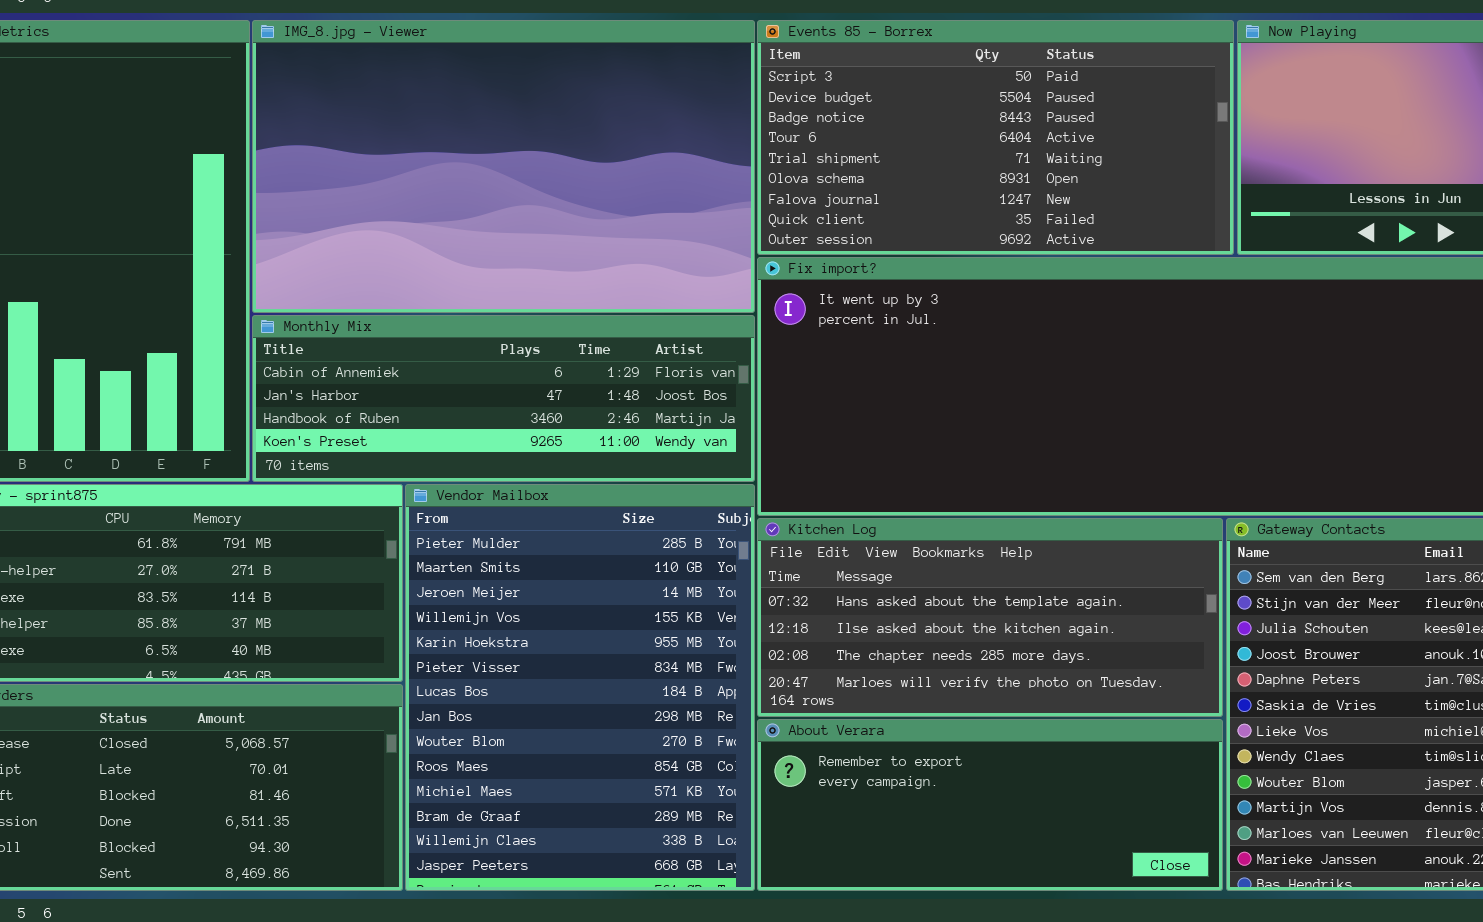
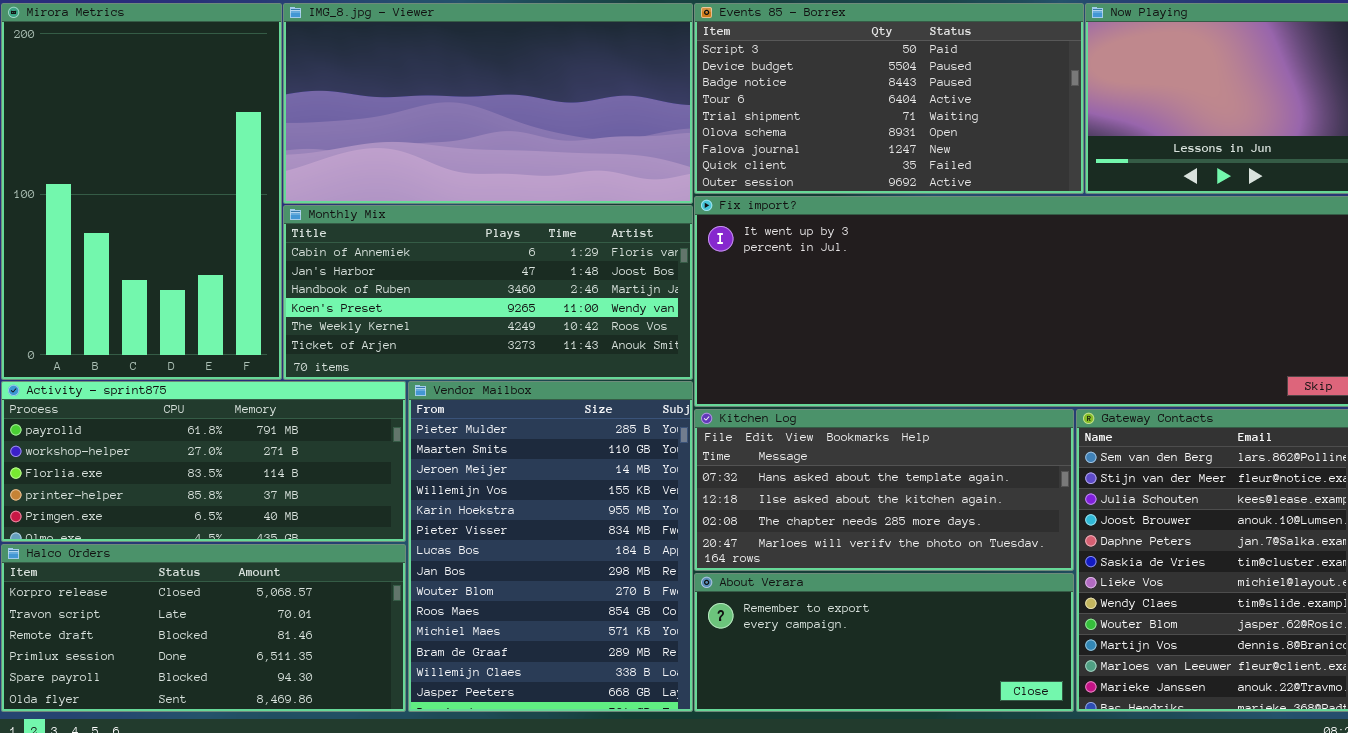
IMG_8.jpg - Viewer: [252,20,755,313] -> [283,3,693,204], resized
Monthly Mix: [252,315,755,482] -> [283,205,693,380], resized

